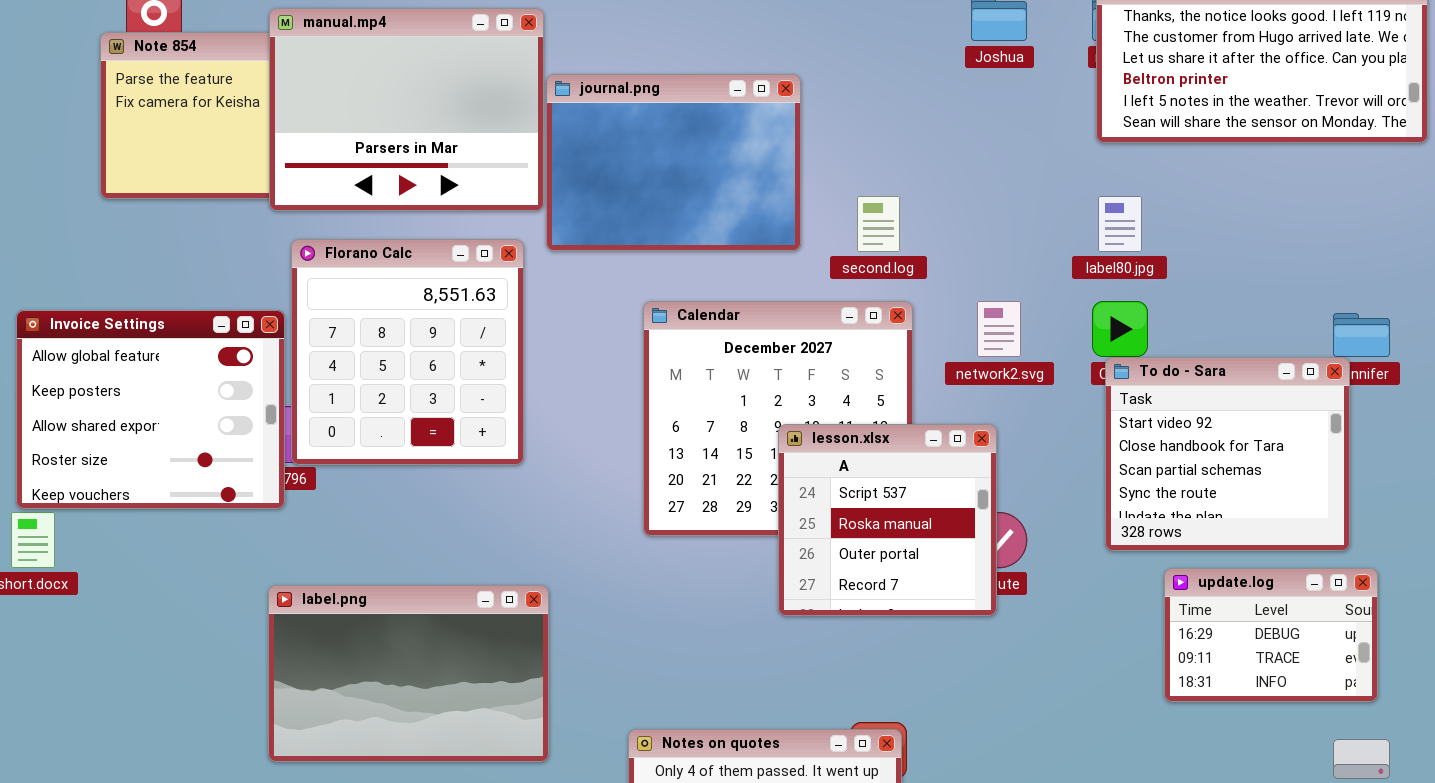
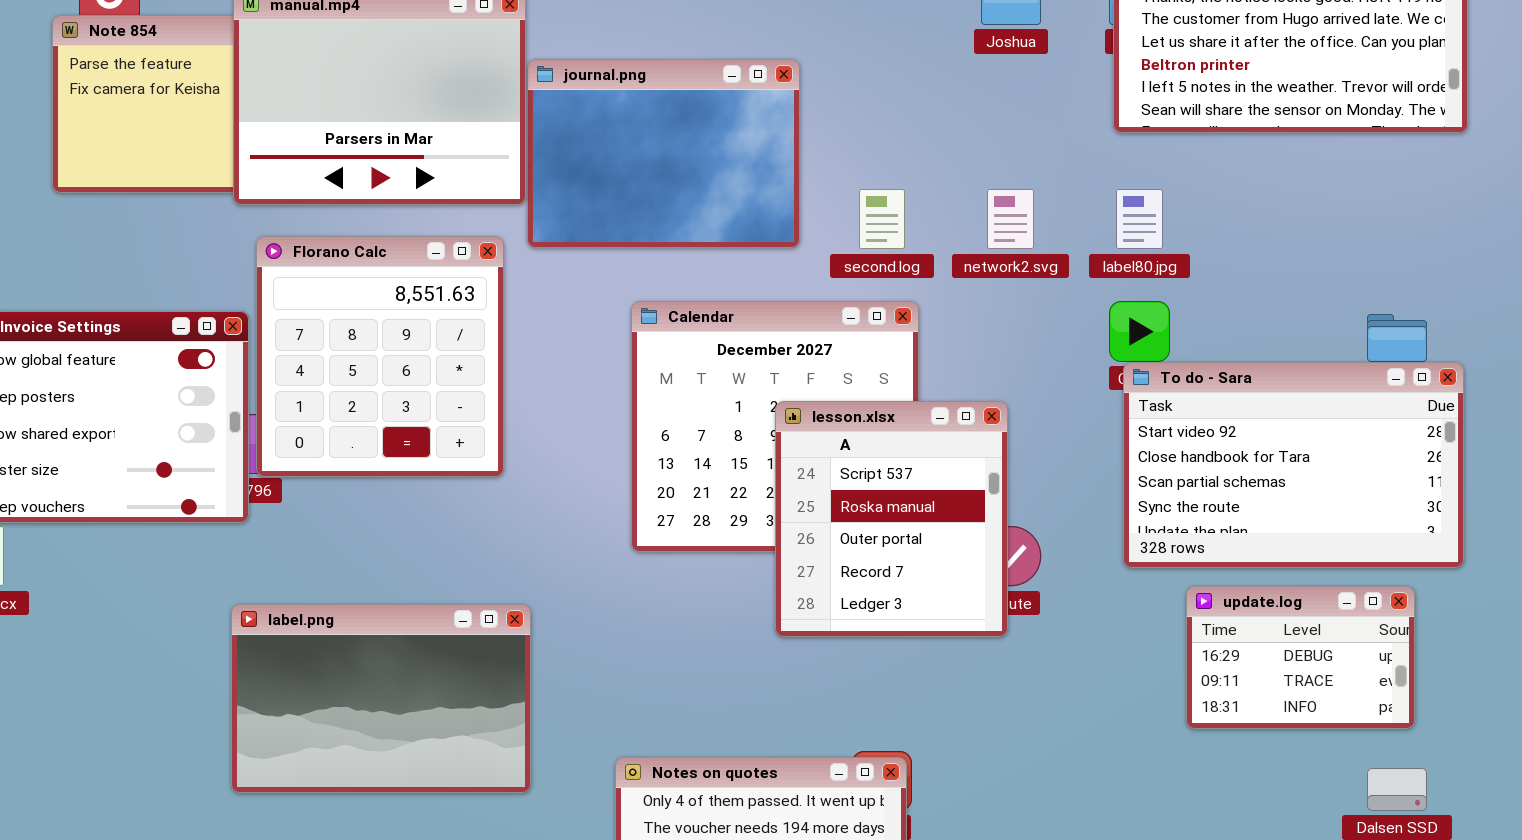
network2.svg: [977,301,1021,357] -> [987,189,1034,249], moved
To do - Sara: [1105,357,1350,551] -> [1123,362,1464,568], resized
lesson.xlsx: [778,424,997,616] -> [775,401,1008,637], resized

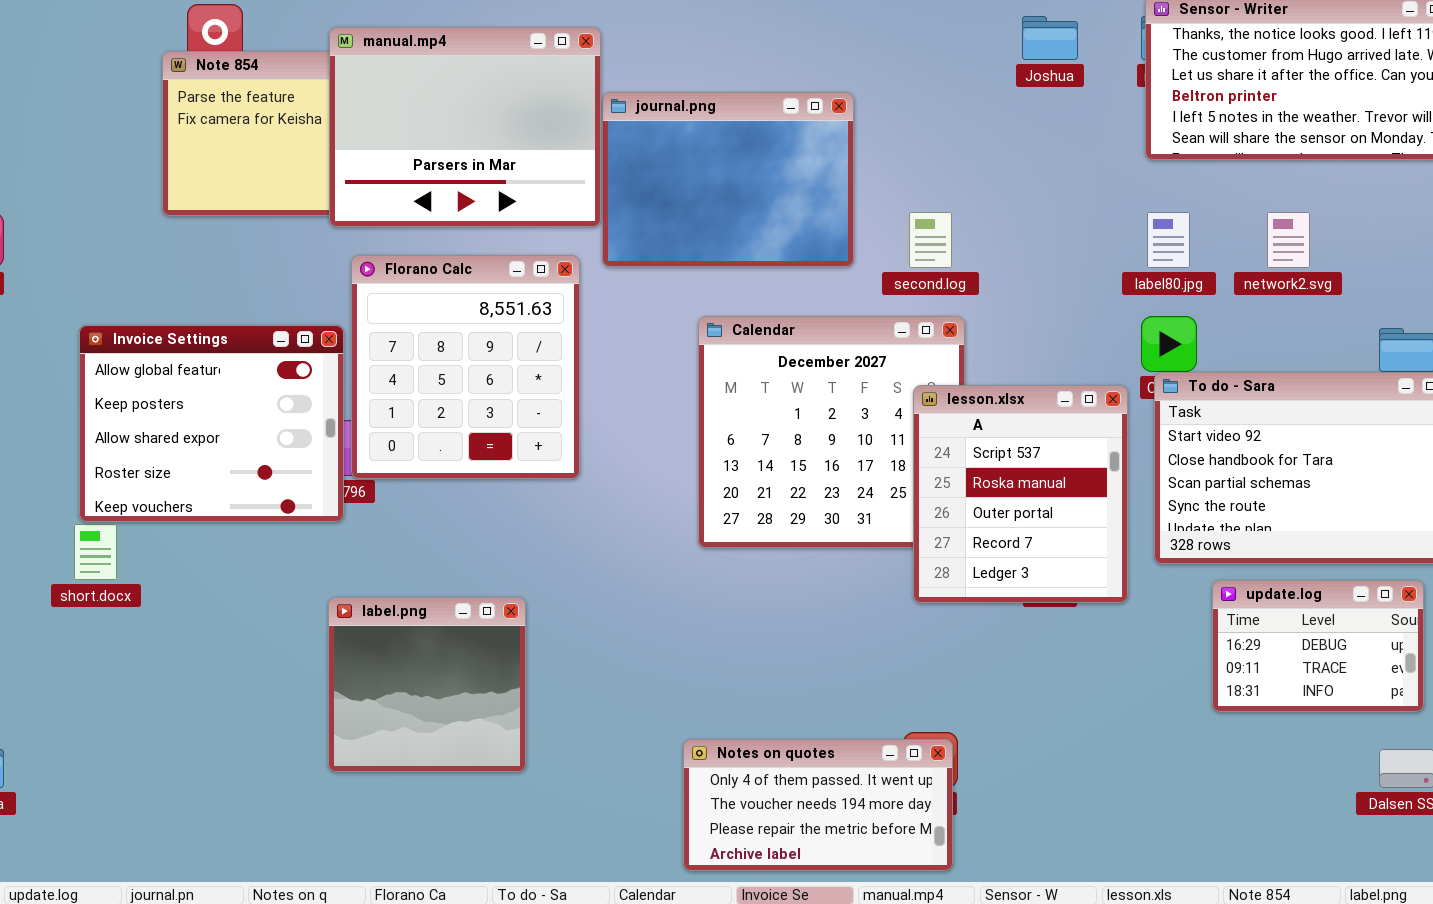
network2.svg: [987,189,1034,249] -> [1267,212,1310,268], moved
lesson.xlsx: [775,401,1008,637] -> [913,385,1128,603], moved
label.png: [231,604,531,793] -> [328,597,526,772], resized

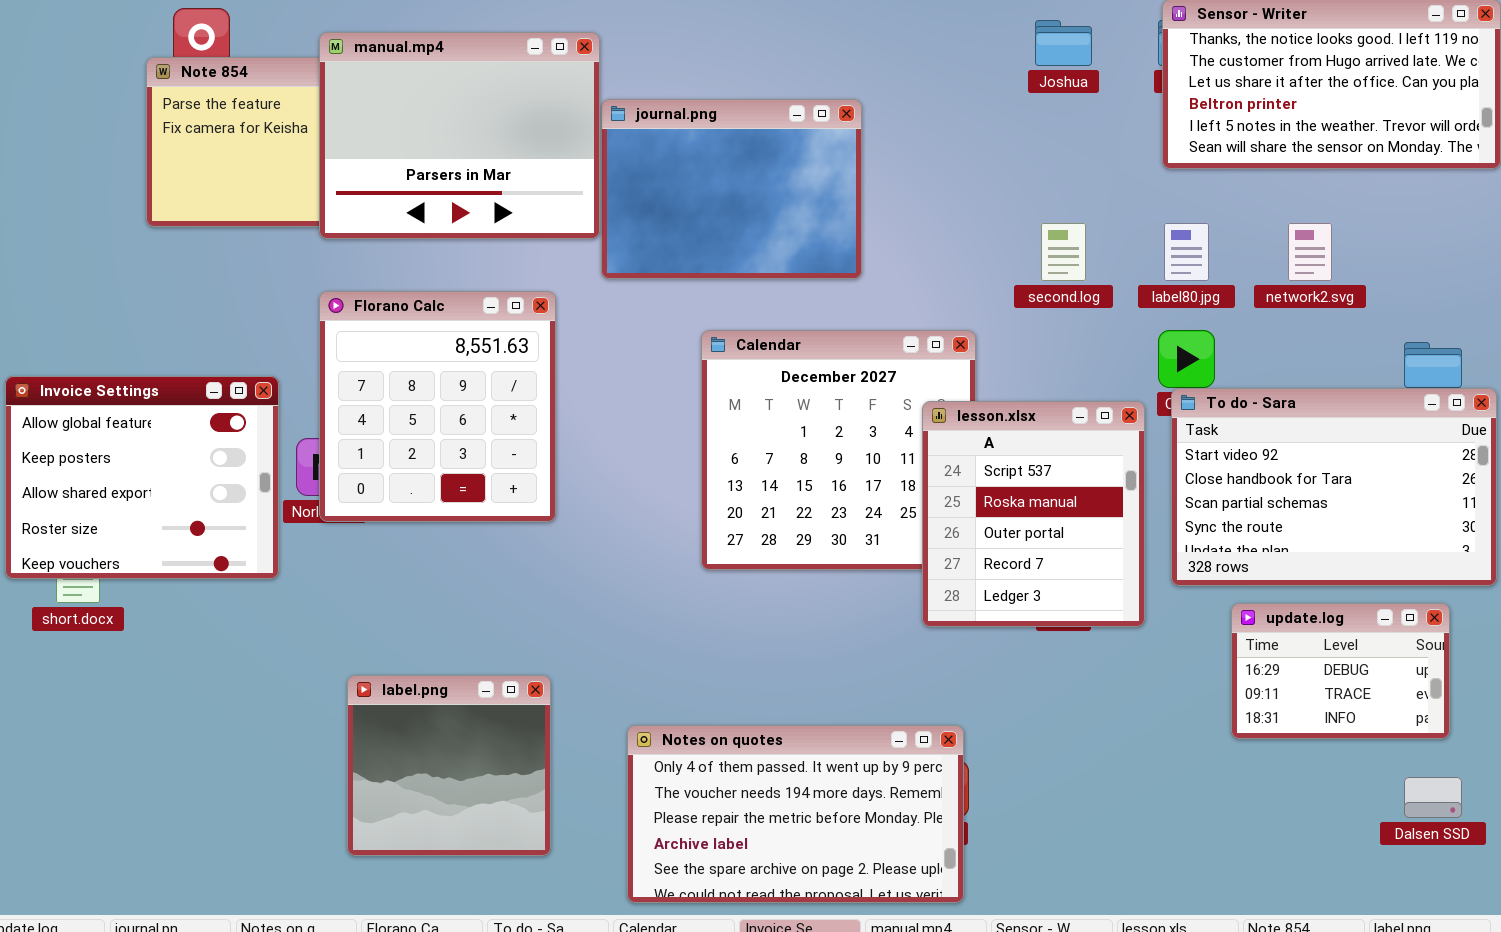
second.log: [909,212,952,268] -> [1041,223,1086,281], moved
Florano Calc: [351,255,580,479] -> [319,291,556,522], moved
Invoice Settings: [79,325,344,522] -> [5,376,279,579], moved
label.png: [328,597,526,772] -> [347,675,551,856], moved
Notes on quotes: [683,739,953,871] -> [627,725,964,903], resized

